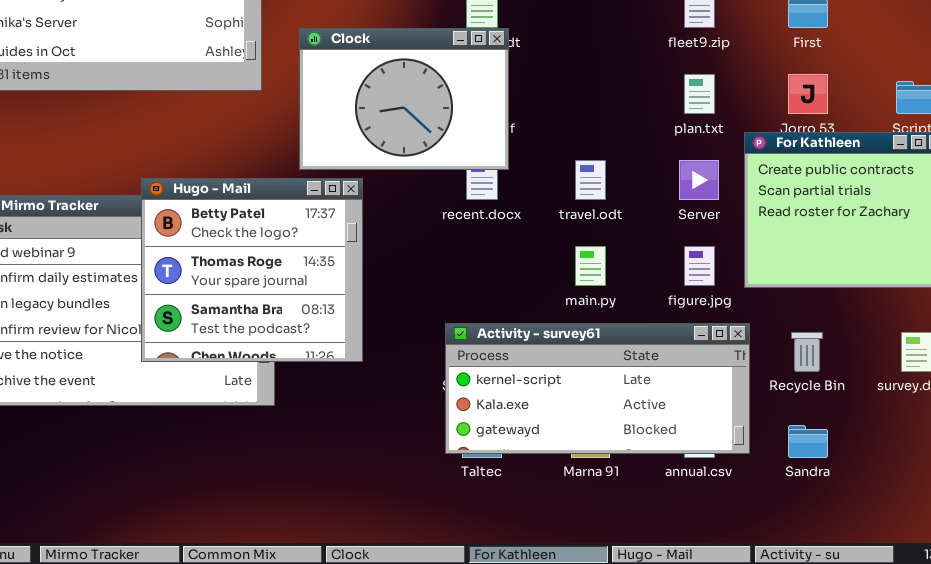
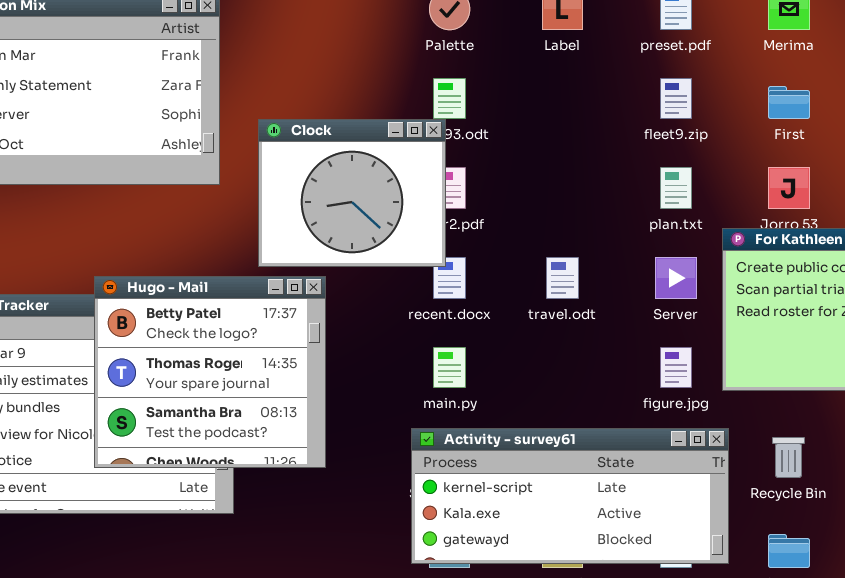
Clock: [299,28,509,170] -> [258,119,446,267], resized
main.py: [575,246,606,286] -> [433,347,466,388], moved

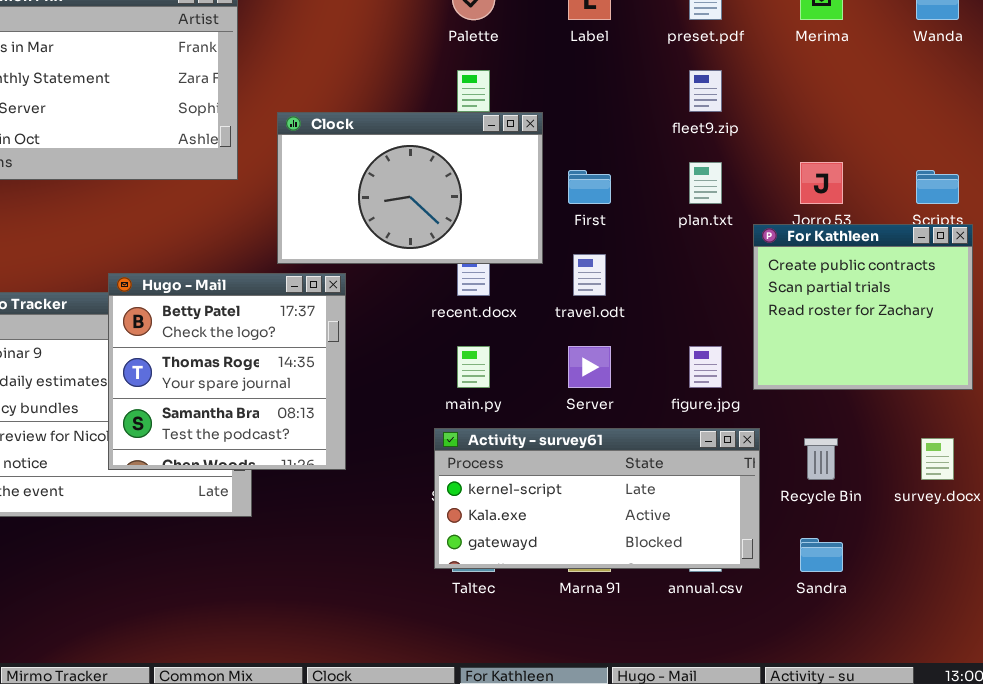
First: [768,86,810,119] -> [568,170,611,204], moved
Clock: [258,119,446,267] -> [277,112,543,264], resized
Server: [655,257,697,299] -> [568,346,611,388], moved

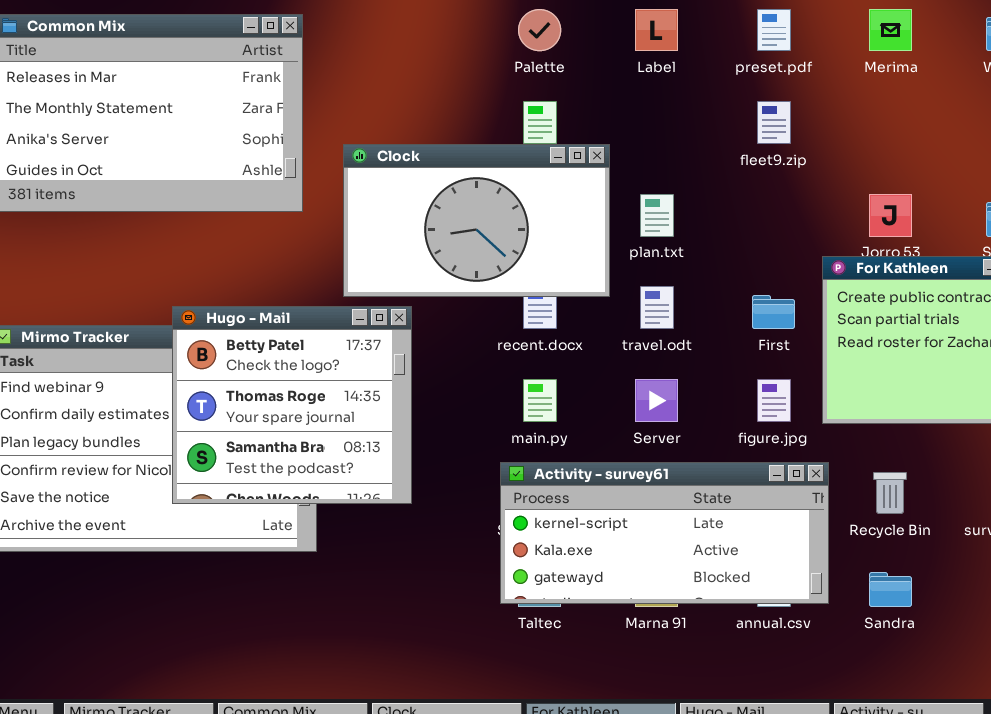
plan.txt: [689,162,722,204] -> [640,194,674,237], moved
First: [568,170,611,204] -> [752,295,795,329], moved

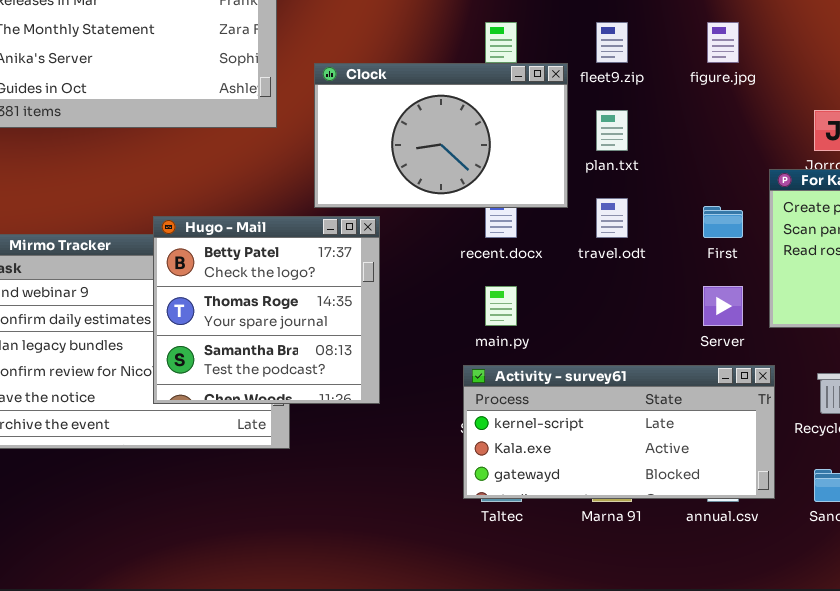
fleet9.zip: [757,101,791,144] -> [596,22,628,63], moved
Server: [635,379,678,422] -> [703,286,743,326], moved
figure.jpg: [757,379,791,422] -> [707,22,739,63], moved

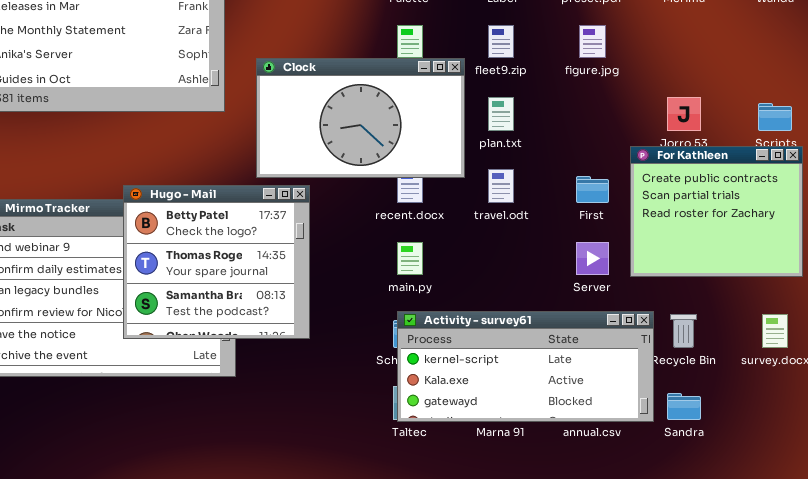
Activity - survey61: [463,365,775,499] -> [397,311,654,422], moved

